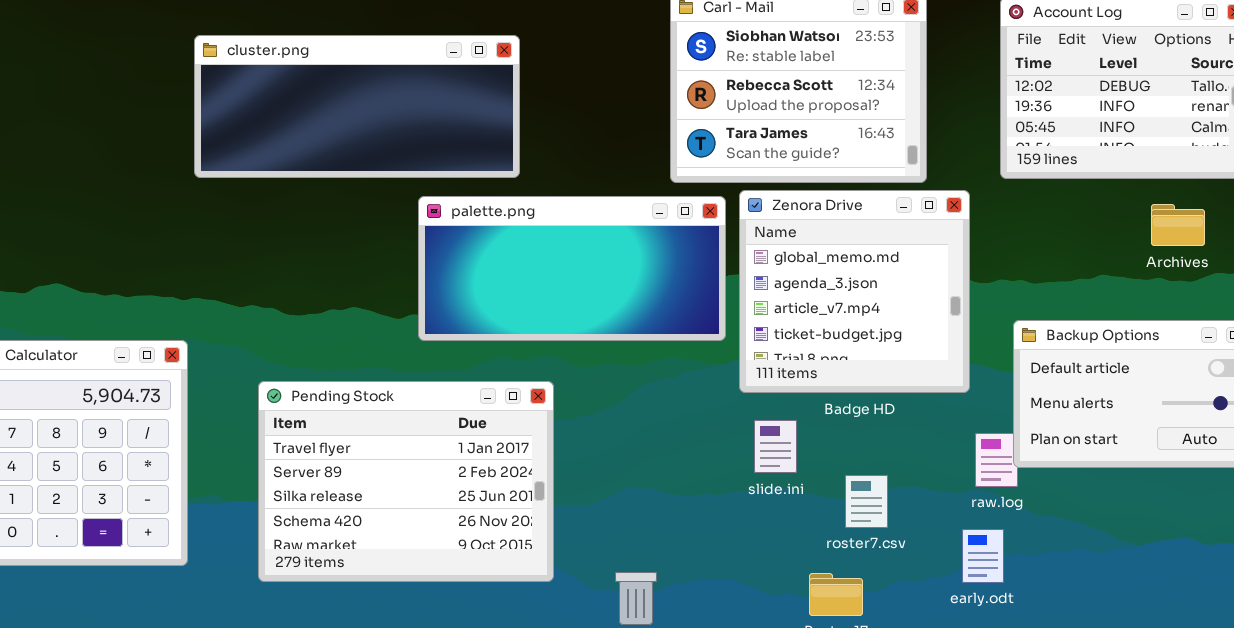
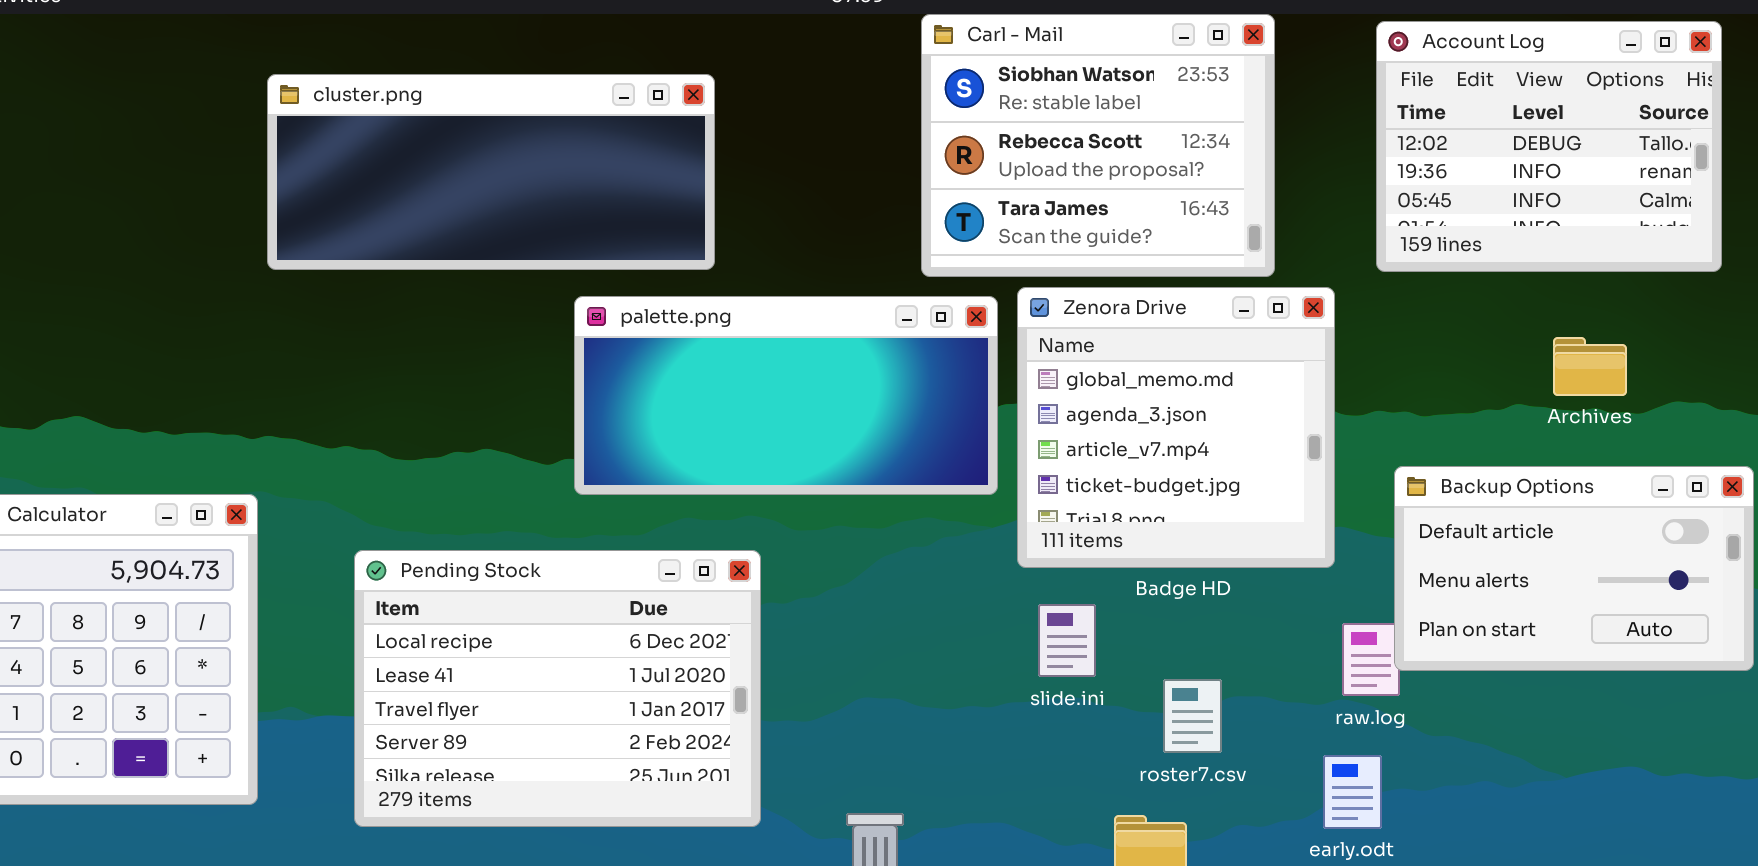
Archives: [1151,204,1205,246] -> [1553,337,1627,396], moved
Pending Stock: [258,381,554,582] -> [354,550,761,827], scrolled up 2 rows

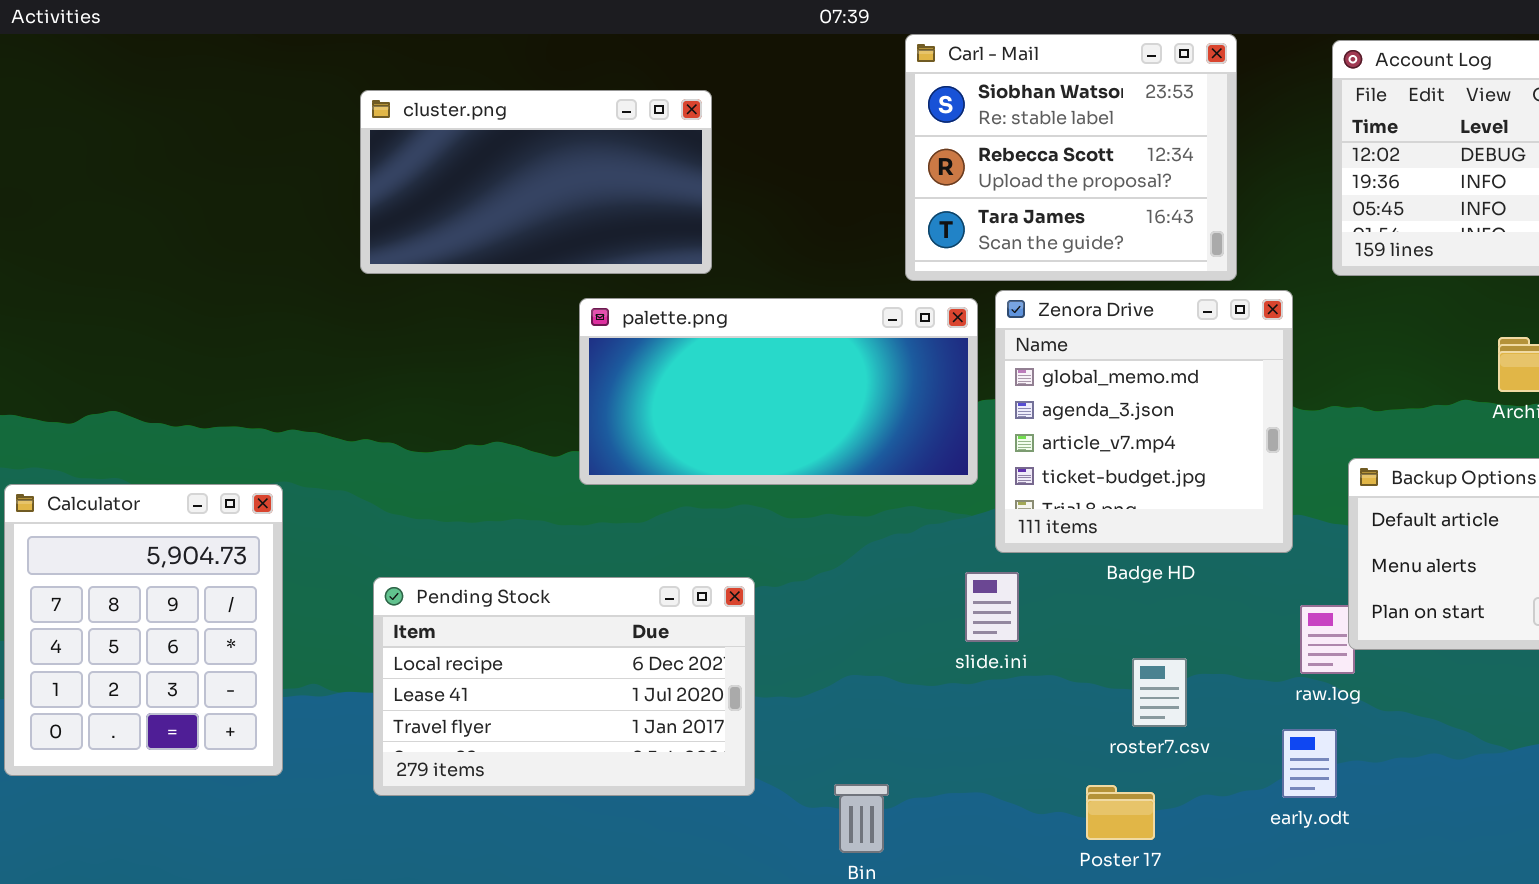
cluster.png: [267,74,715,270] -> [360,90,712,274], resized
Pending Stock: [354,550,761,827] -> [373,577,755,796], resized
slide.ini: [1038,604,1096,677] -> [965,572,1019,642], moved

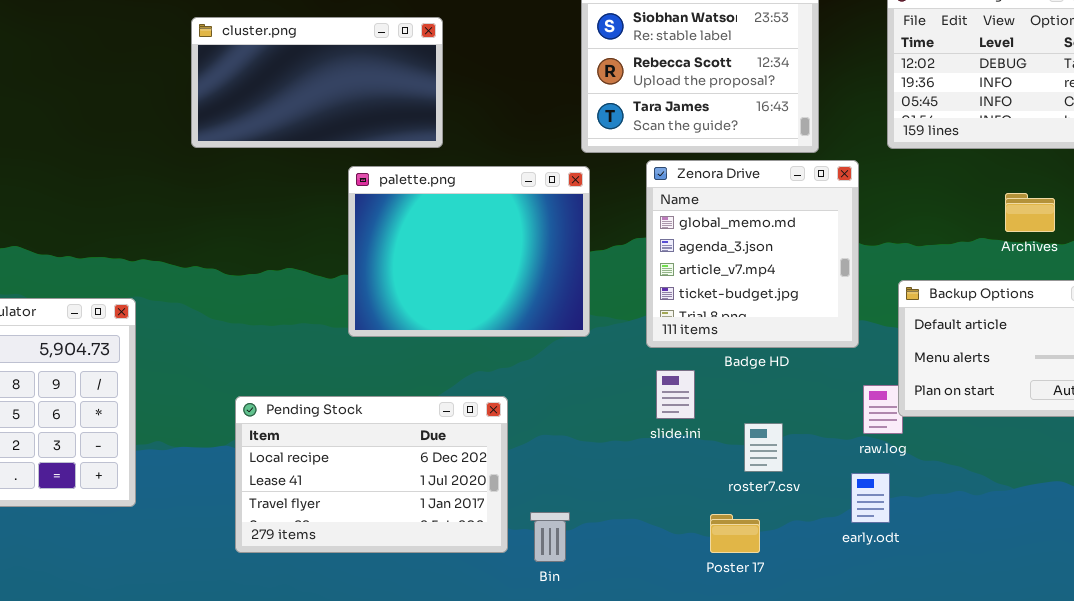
palette.png: [579,298,978,485] -> [348,166,590,337], resized
slide.ini: [965,572,1019,642] -> [656,370,695,419], moved
Pending Stock: [373,577,755,796] -> [235,396,508,553], moved

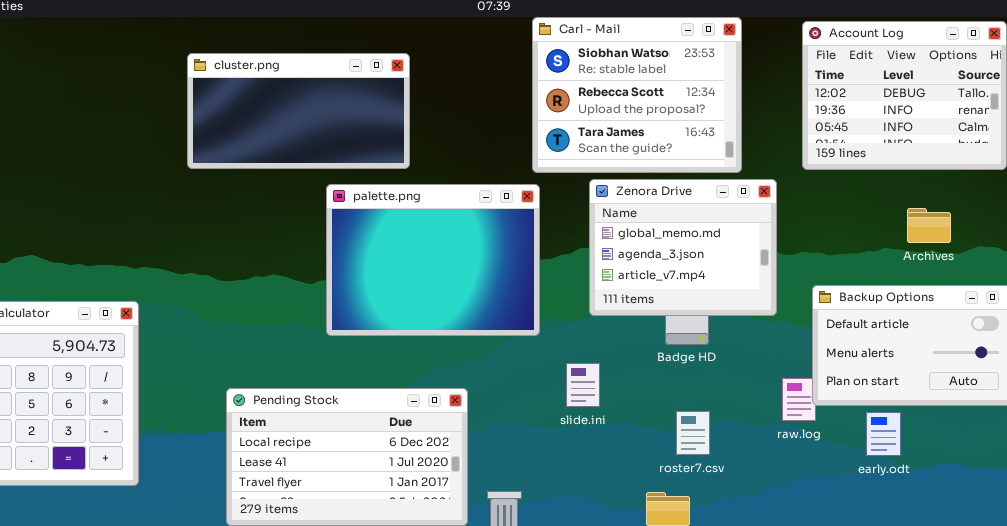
Zenora Drive: [646,160,859,348] -> [589,179,777,316], resized
slide.ini: [656,370,695,419] -> [566,363,600,407], moved
early.odt: [851,473,890,523] -> [866,412,901,456], moved

